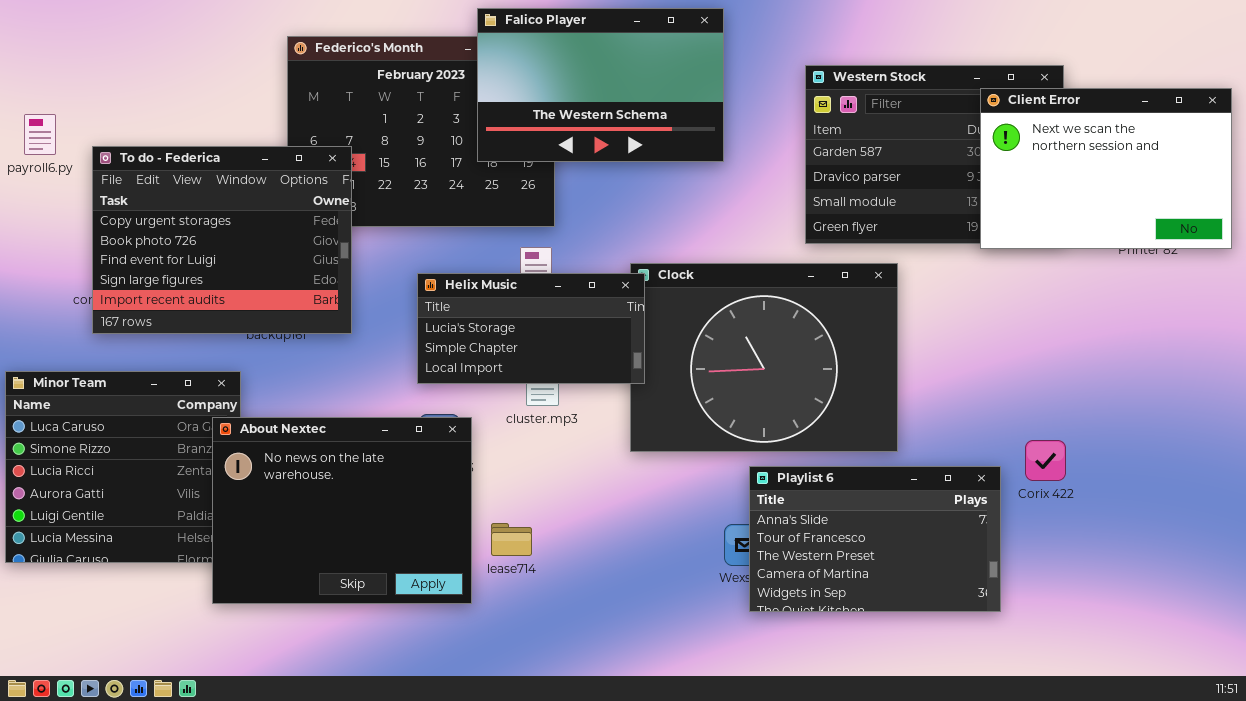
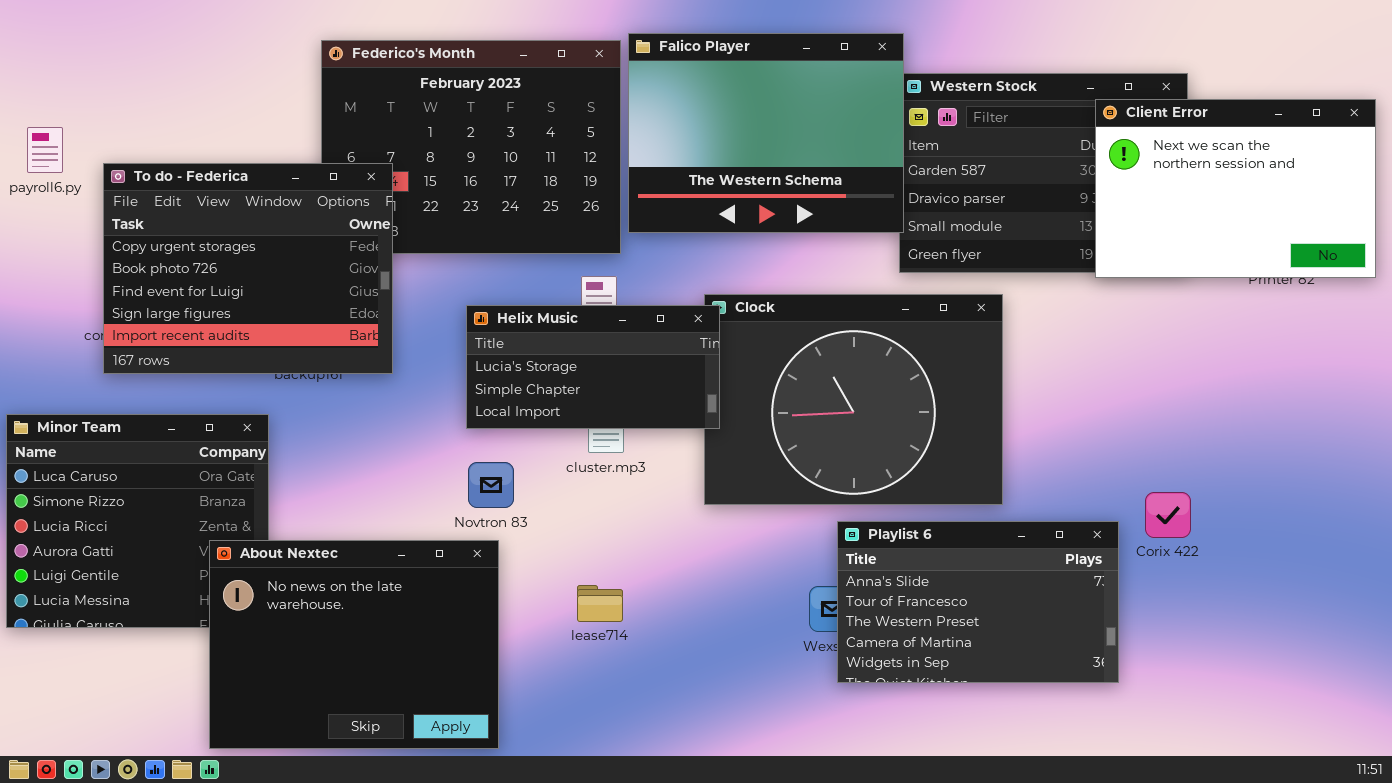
Falico Player: [477,8,724,162] -> [628,33,904,233], moved, resized
About Nextec: [212,417,472,604] -> [209,540,499,749], moved
lease714: [491,523,532,556] -> [577,585,623,622], moved

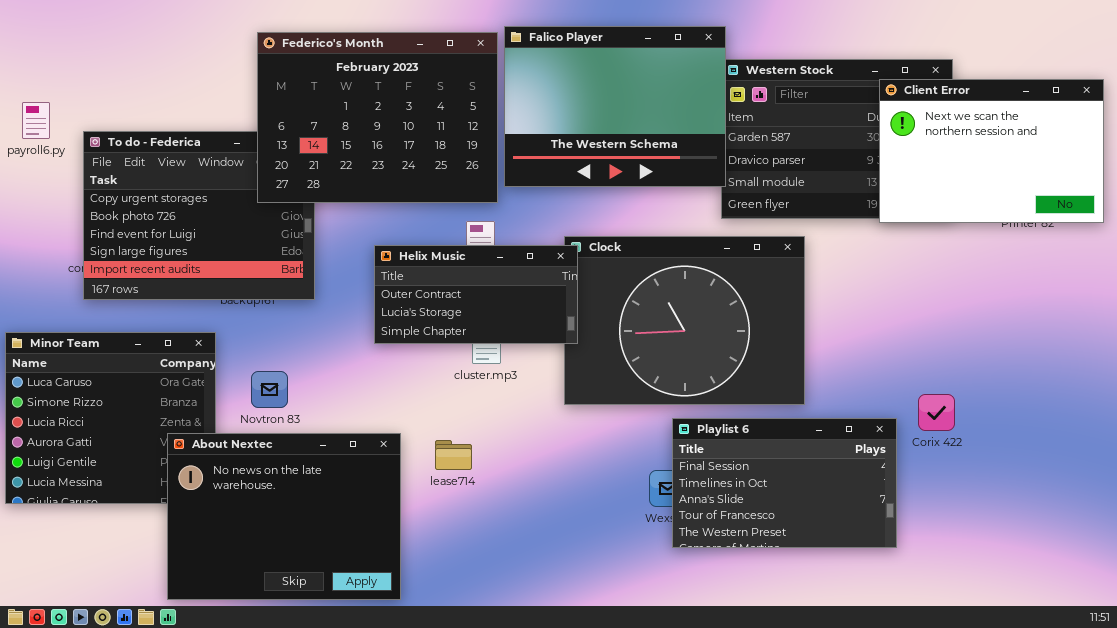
Federico's Month: [321,40,621,254] -> [257,32,498,203], raised
Helix Music: [466,305,720,429] -> [374,245,578,344], scrolled up 1 row
Novtron 83: [468,462,514,508] -> [251,371,288,408], moved
Playlist 6: [837,521,1119,683] -> [672,418,897,548], scrolled up 2 rows
lease714: [577,585,623,622] -> [435,440,472,470], moved

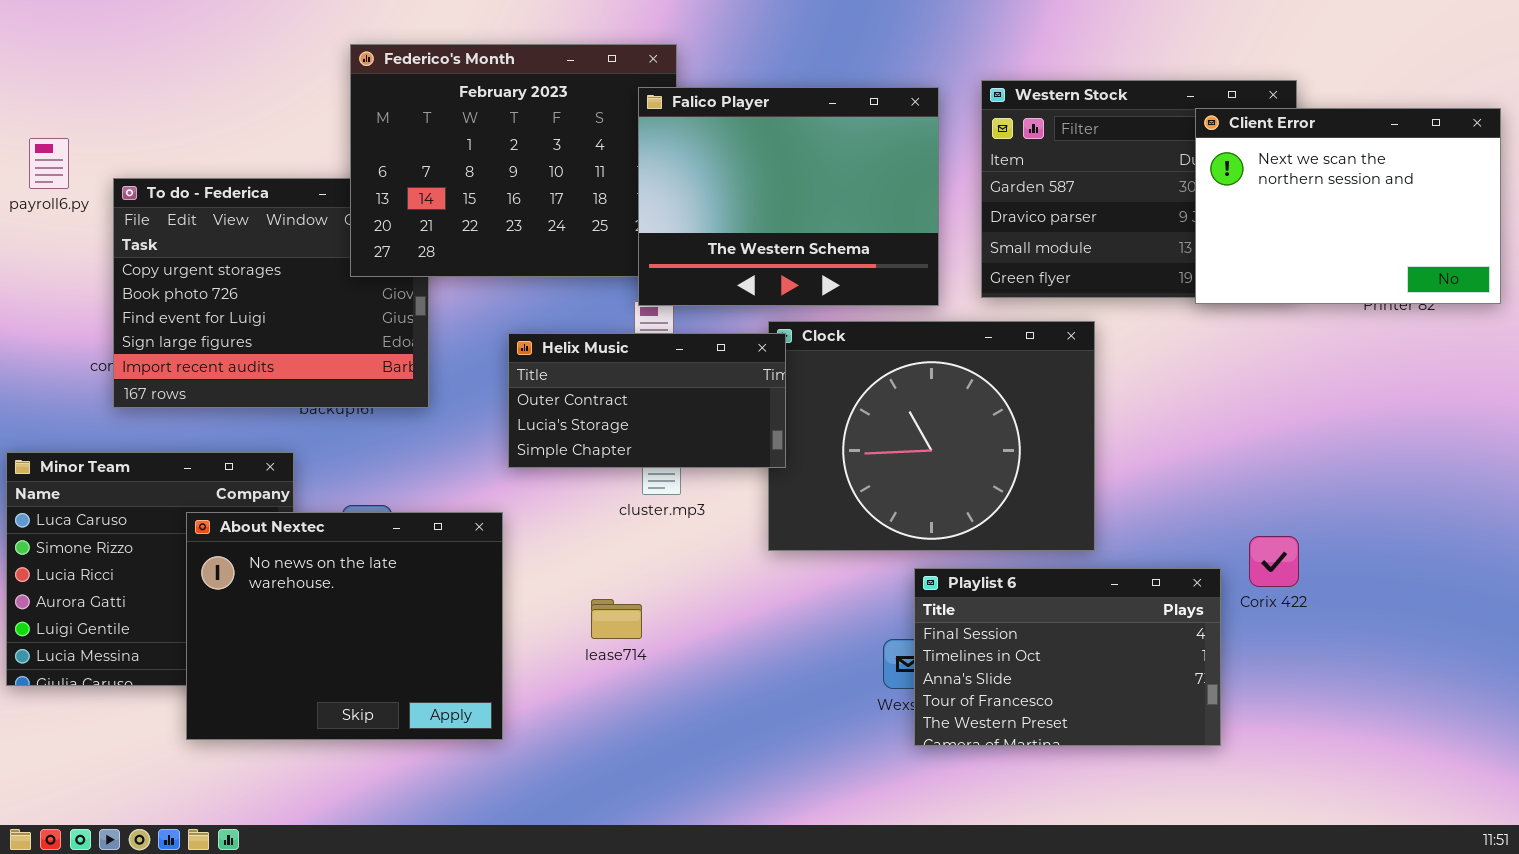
Falico Player: [504,26,726,187] -> [638,87,939,306], moved
About Nextec: [167,433,401,600] -> [186,512,503,740], moved

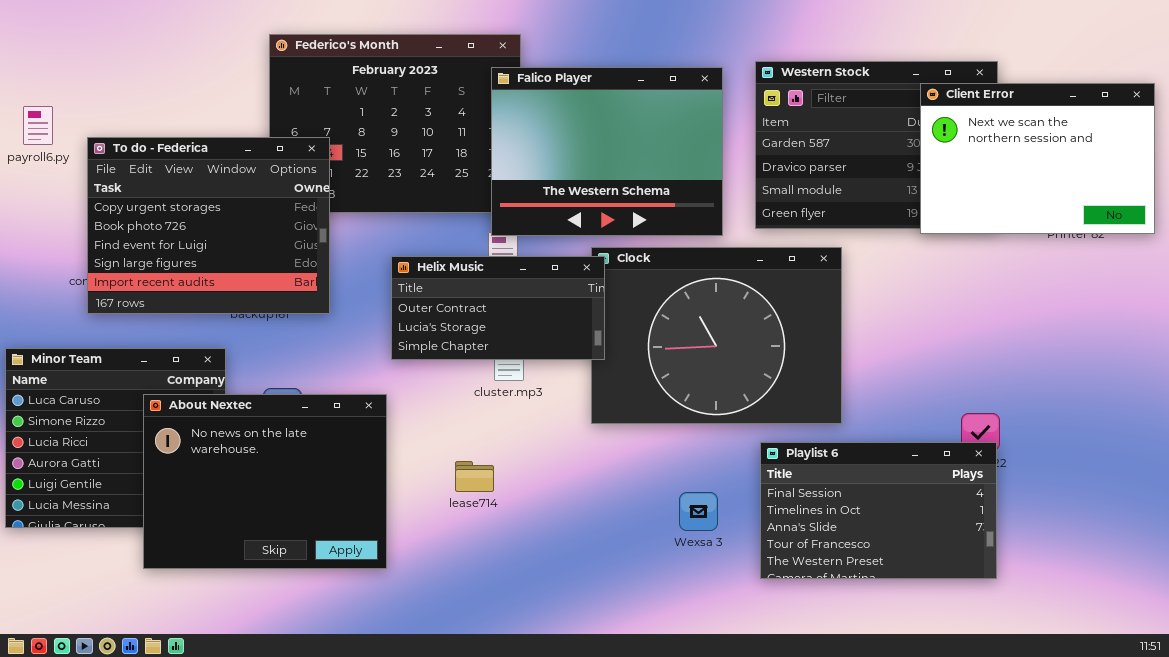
To do - Federica: [113,178,429,408] -> [87,137,330,314], raised
Playlist 6: [914,568,1221,746] -> [760,442,997,579], moved

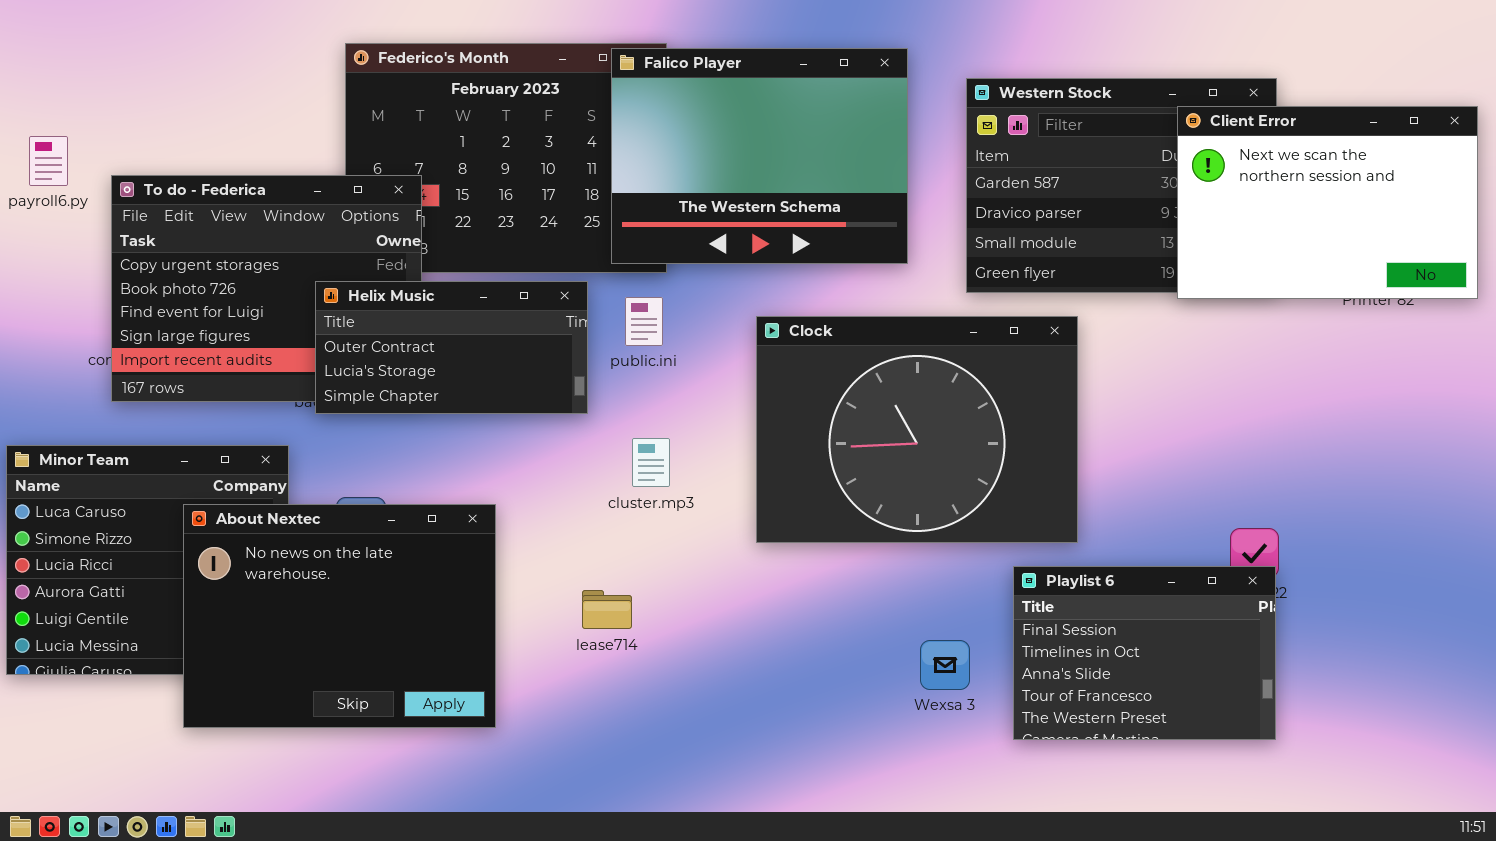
Falico Player: [491,67,723,236] -> [611,48,908,264], moved
Helix Music: [391,256,605,360] -> [315,281,588,414], moved
Playlist 6: [760,442,997,579] -> [1013,566,1276,740], resized
Wexsa 3: [679,492,718,531] -> [920,640,970,690], moved

